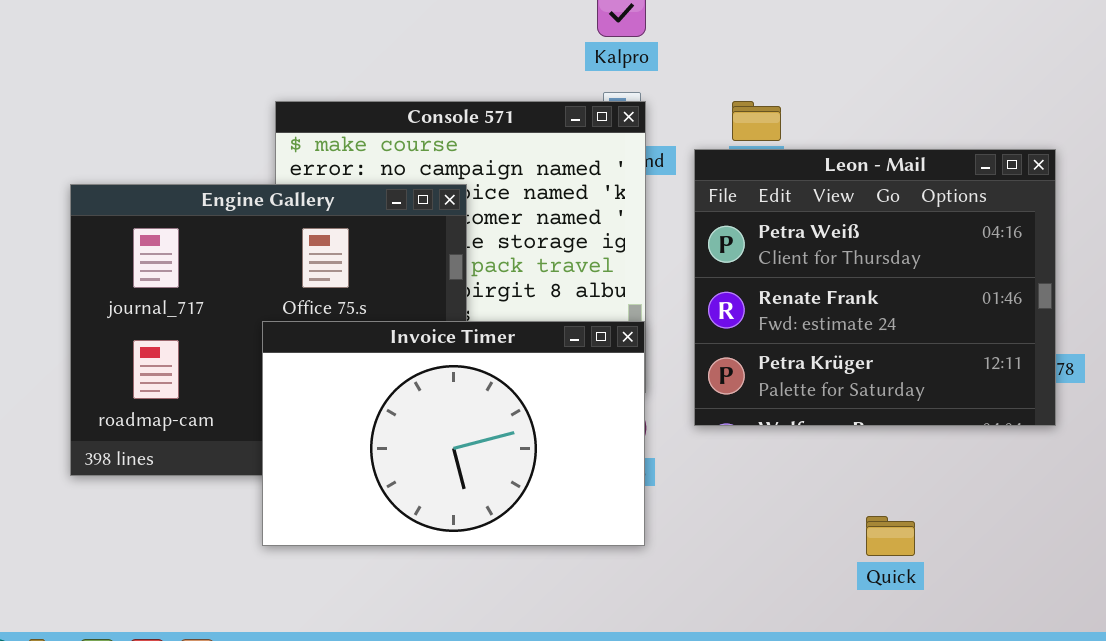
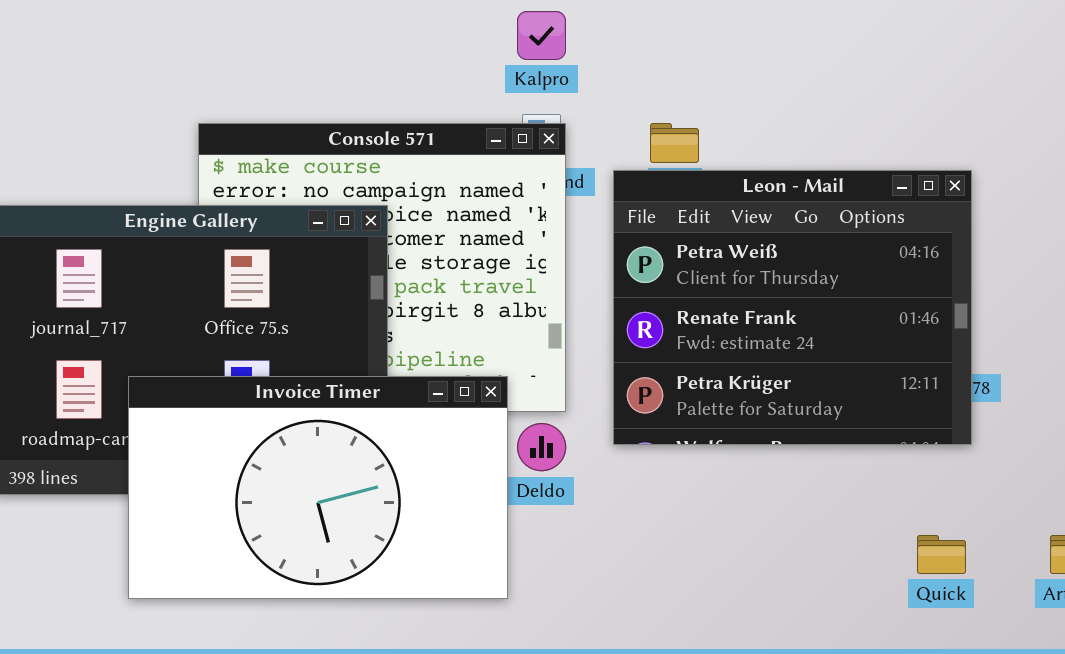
Invoice Timer: [262,321,645,546] -> [128,376,508,599], moved
Quick: [866,516,915,556] -> [917,535,966,574], moved

